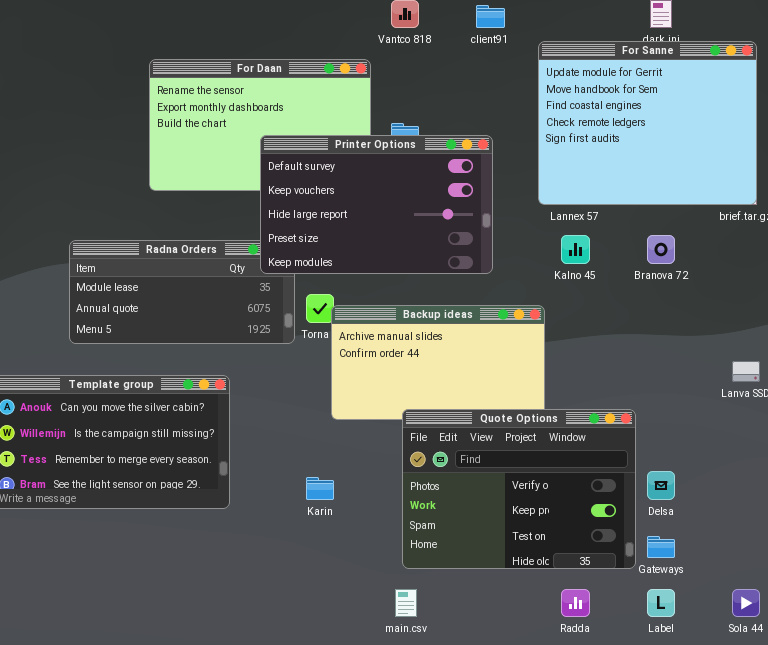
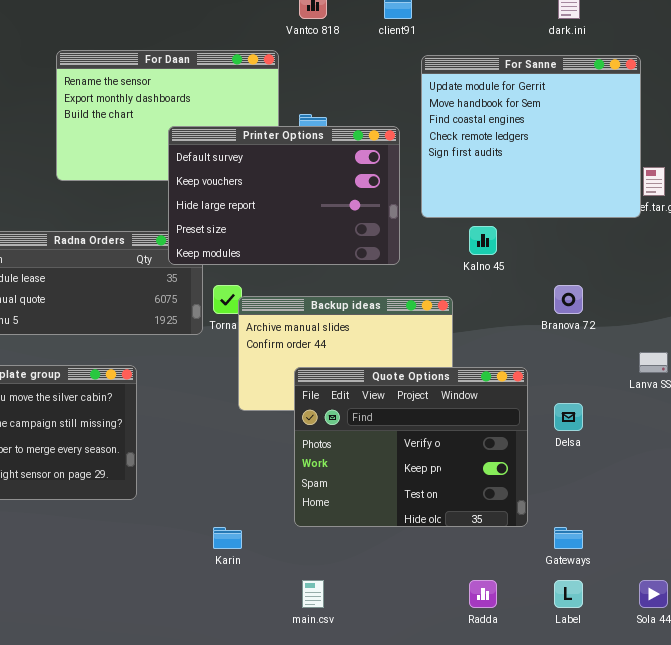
For Sanne: [538,41,757,205] -> [421,55,641,218], moved
Branova 72: [647,235,675,264] -> [554,285,583,314], moved
Quote Options: [402,409,636,569] -> [294,367,528,527], moved
Delsa: [647,471,675,500] -> [554,403,583,431], moved
Karin: [306,477,334,500] -> [213,527,242,549], moved

